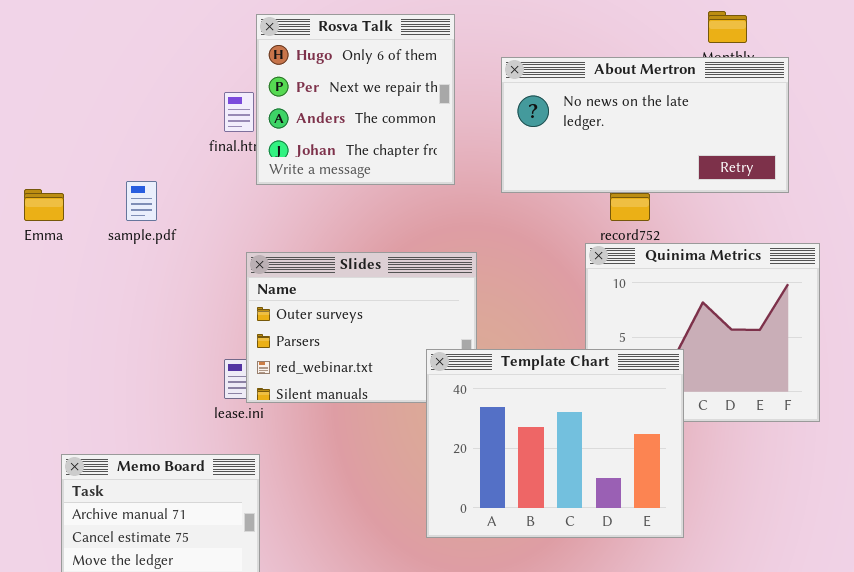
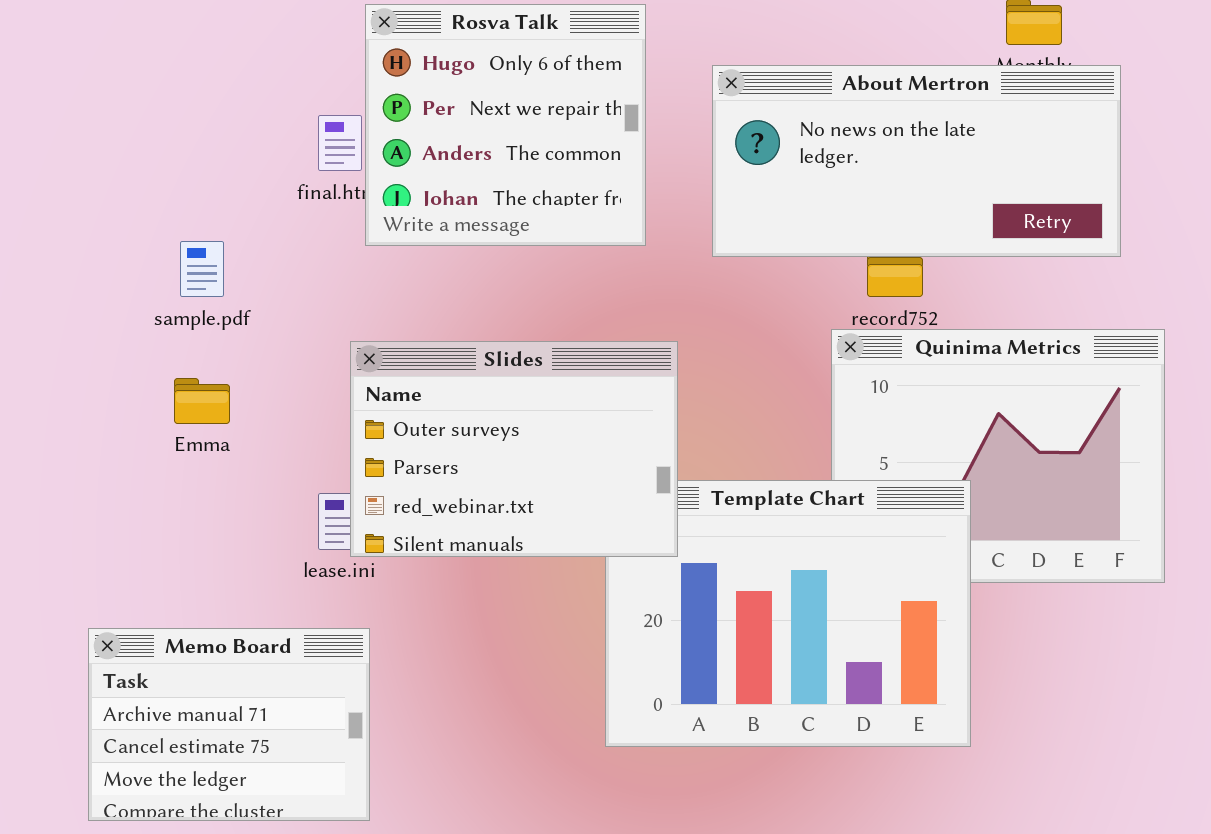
Emma: [24,189,64,221] -> [174,378,230,424], moved
Slides: [246,252,477,403] -> [350,341,678,557], raised

